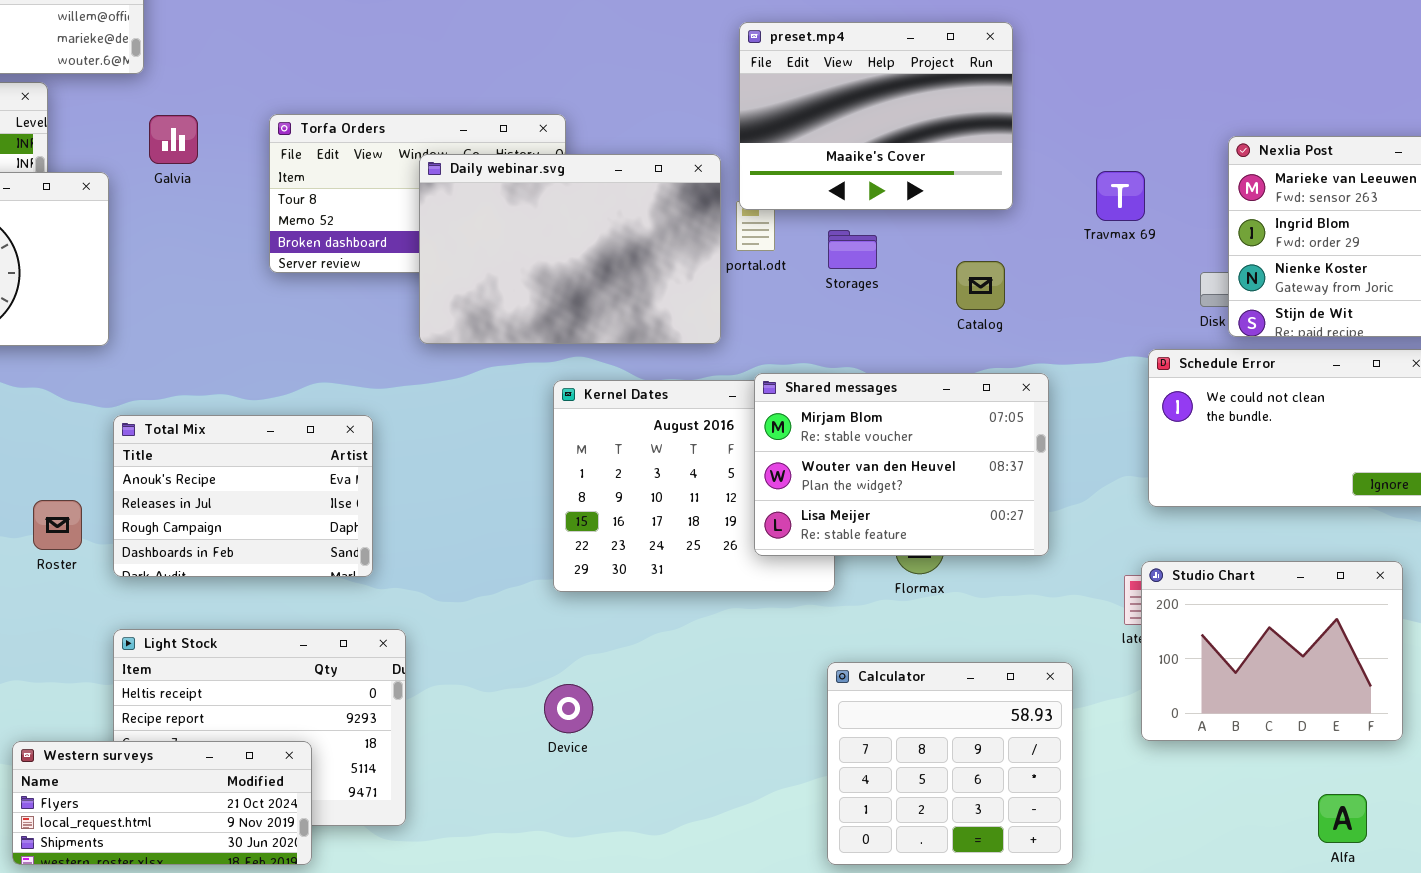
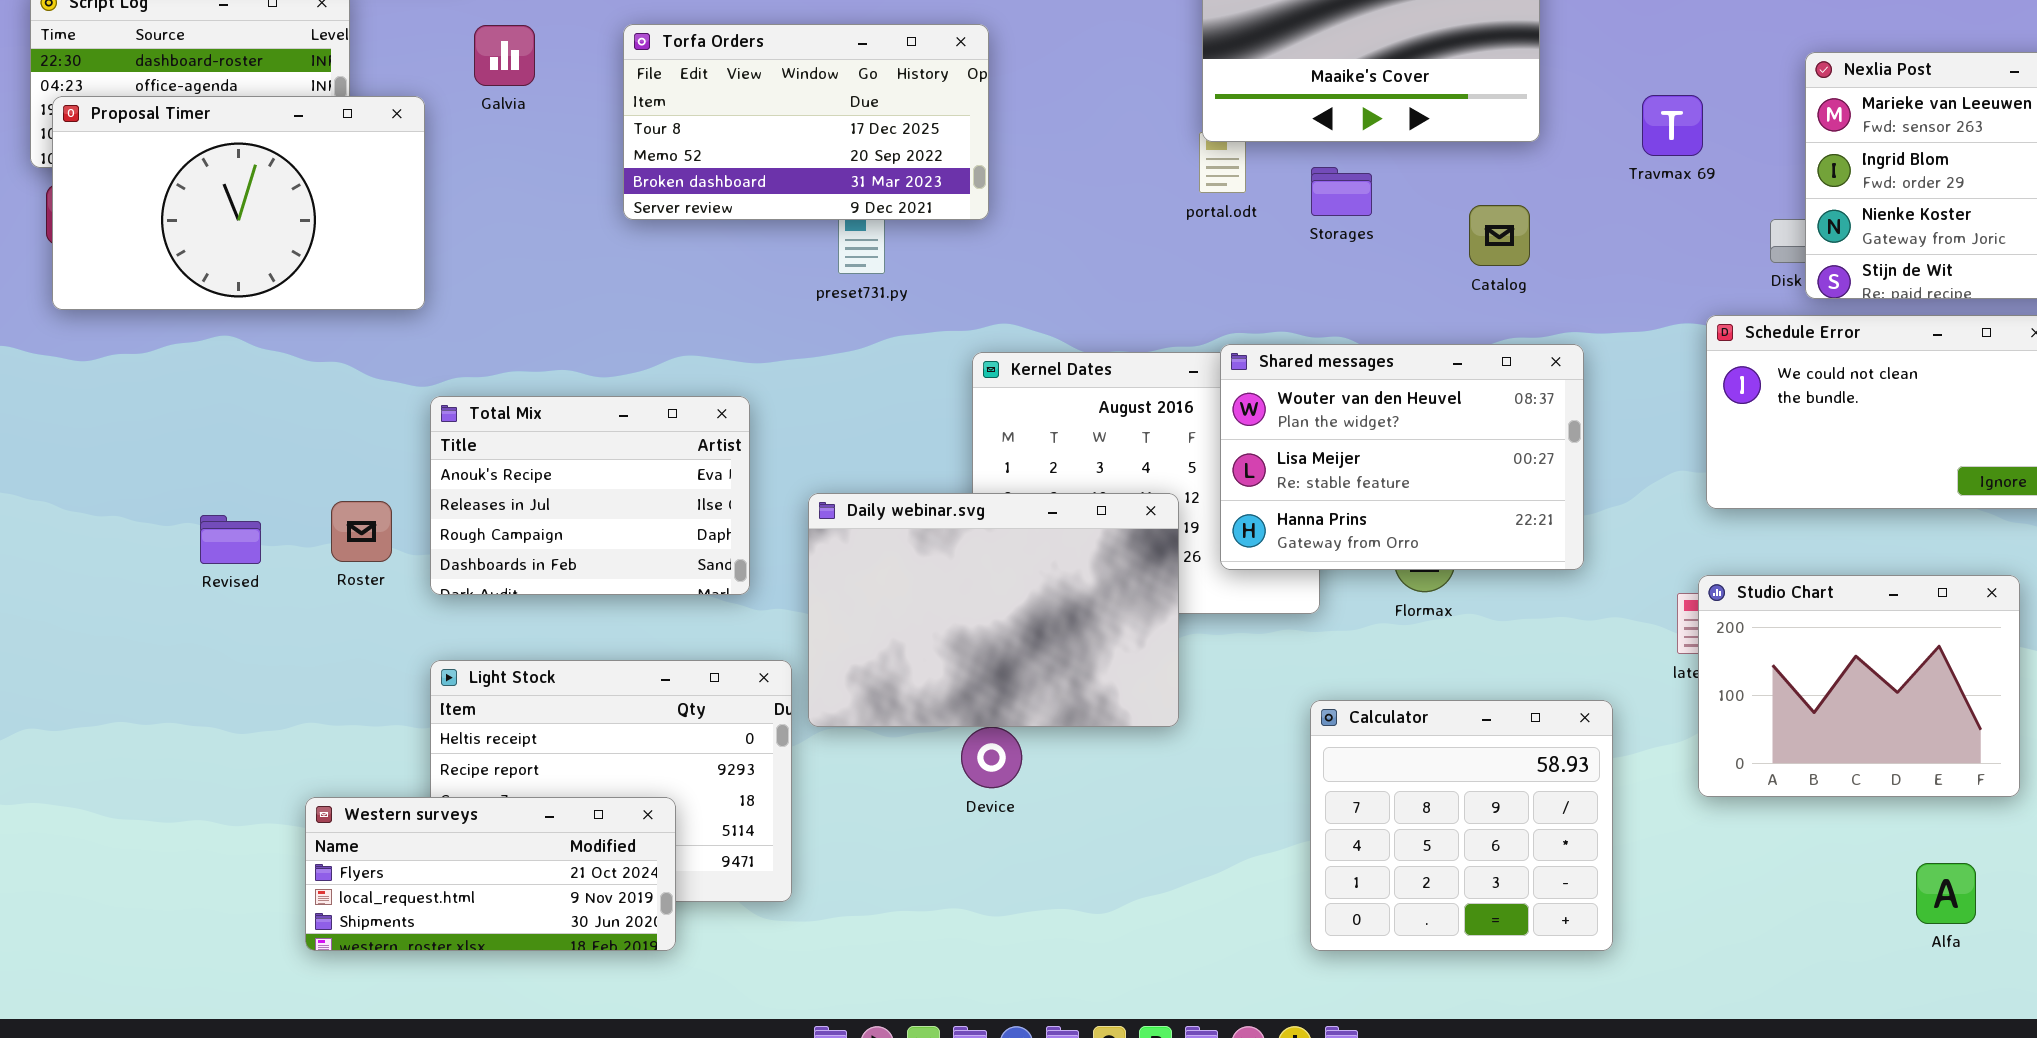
Daily webinar.svg: [419,154,721,344] -> [808,493,1179,727], moved
Shared messages: [754,373,1049,556] -> [1220,344,1584,570], scrolled down 1 row

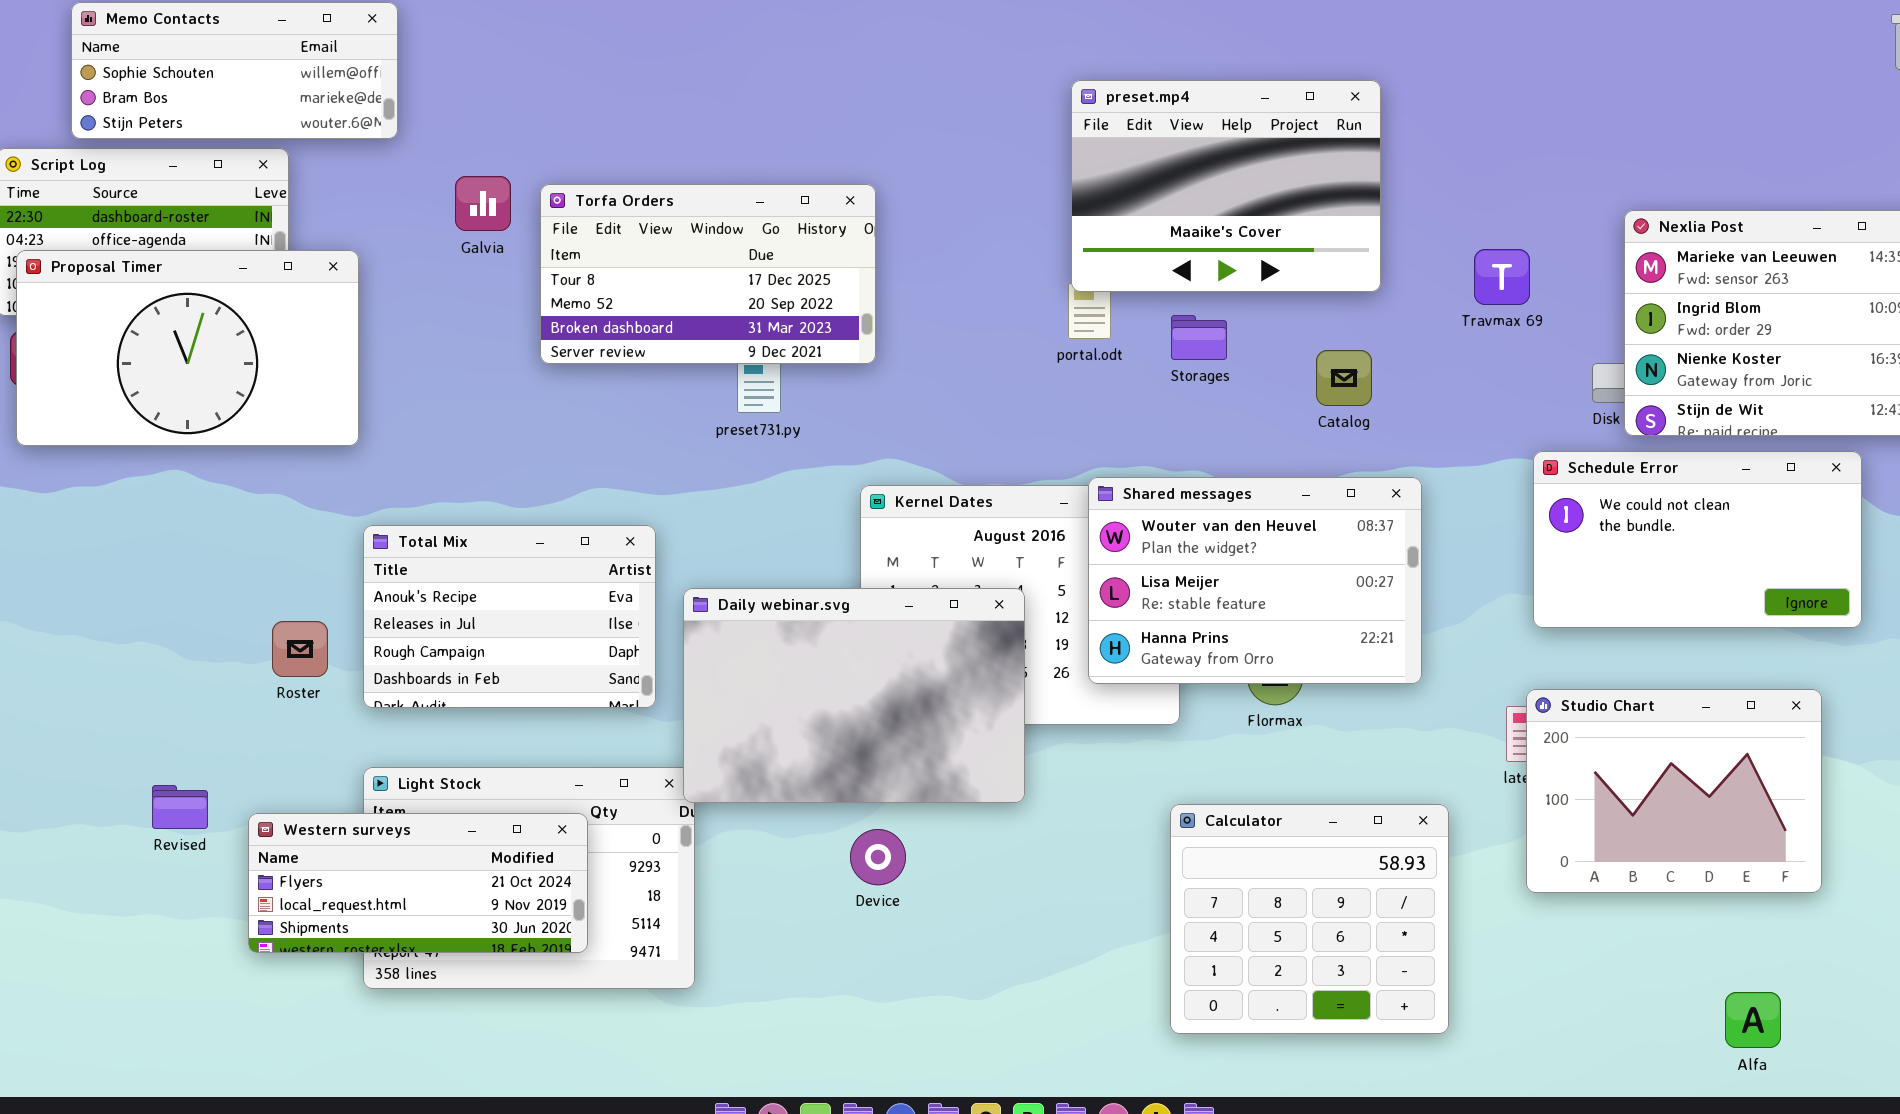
Galvia: [474,25,535,86] -> [455,176,511,231], moved
Daily webinar.svg: [808,493,1179,727] -> [683,588,1025,803], moved
Revised: [200,515,261,564] -> [152,785,208,829], moved
Western surveys: [305,797,676,951] -> [248,813,588,953], moved
Alfa: [1916,863,1976,924] -> [1725,992,1781,1048], moved

